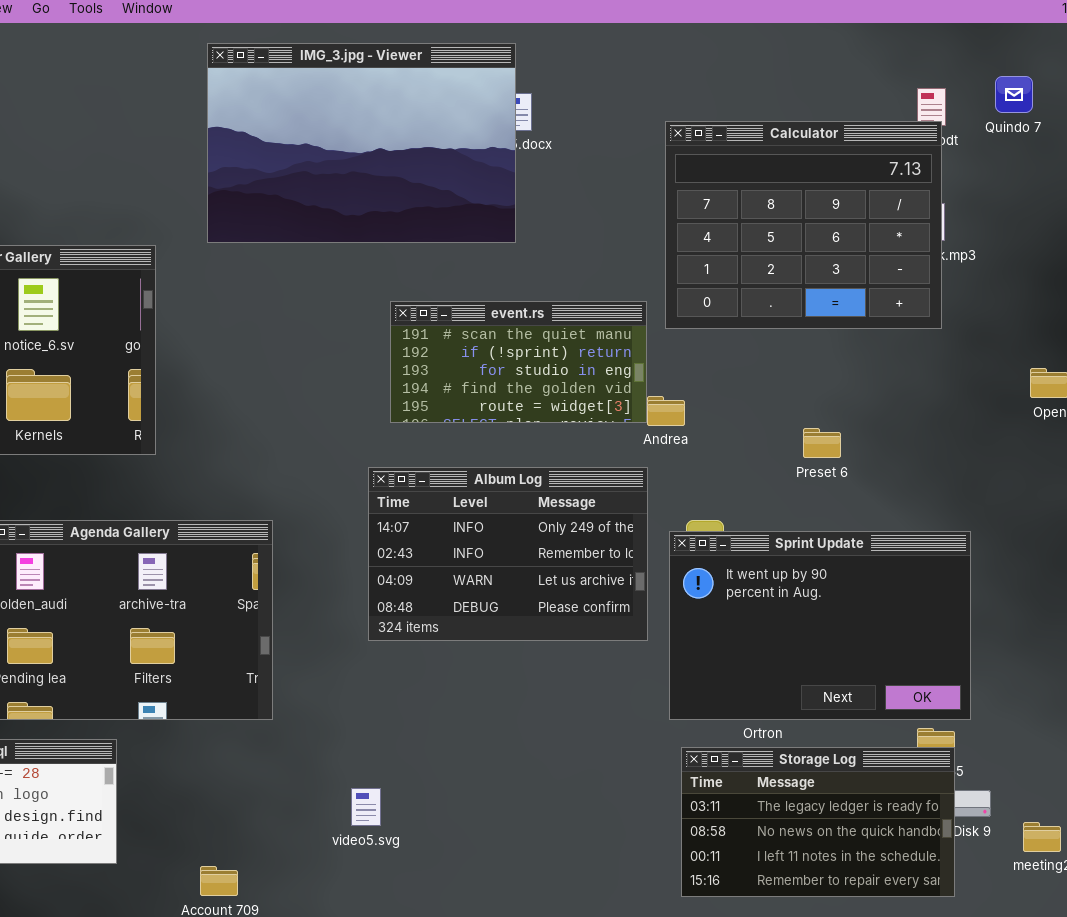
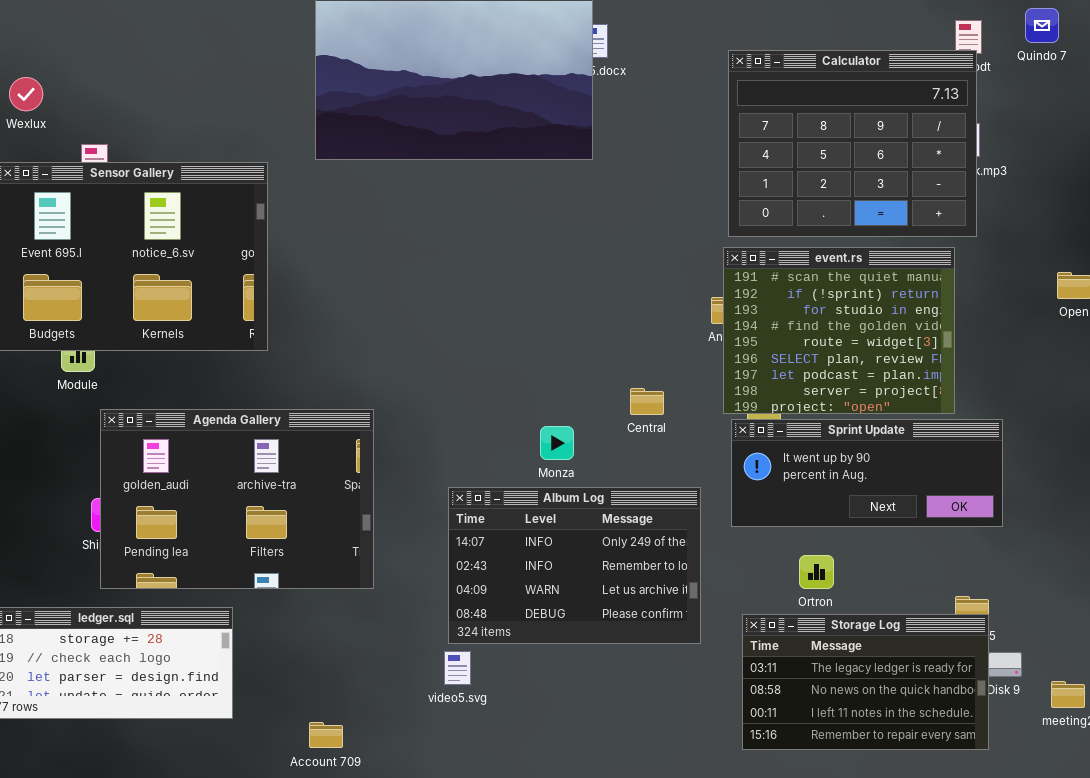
event.rs: [390,301,647,423] -> [723,247,955,414], moved, resized
Album Log: [368,467,648,641] -> [448,487,701,644], moved
Sprint Update: [669,531,971,720] -> [731,419,1003,527], resized

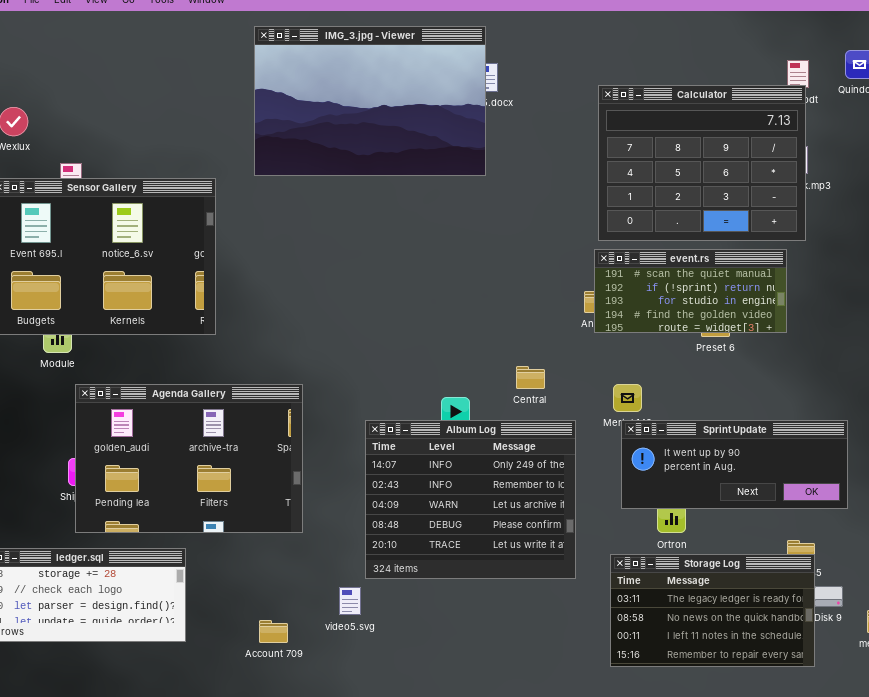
event.rs: [723,247,955,414] -> [594,249,787,333], resized
Sprint Update: [731,419,1003,527] -> [621,420,848,509], moved
Album Log: [448,487,701,644] -> [365,420,576,579], resized
video5.svg: [444,651,471,685] -> [339,587,361,615], moved
Account 709: [309,722,343,748] -> [259,620,288,643], moved

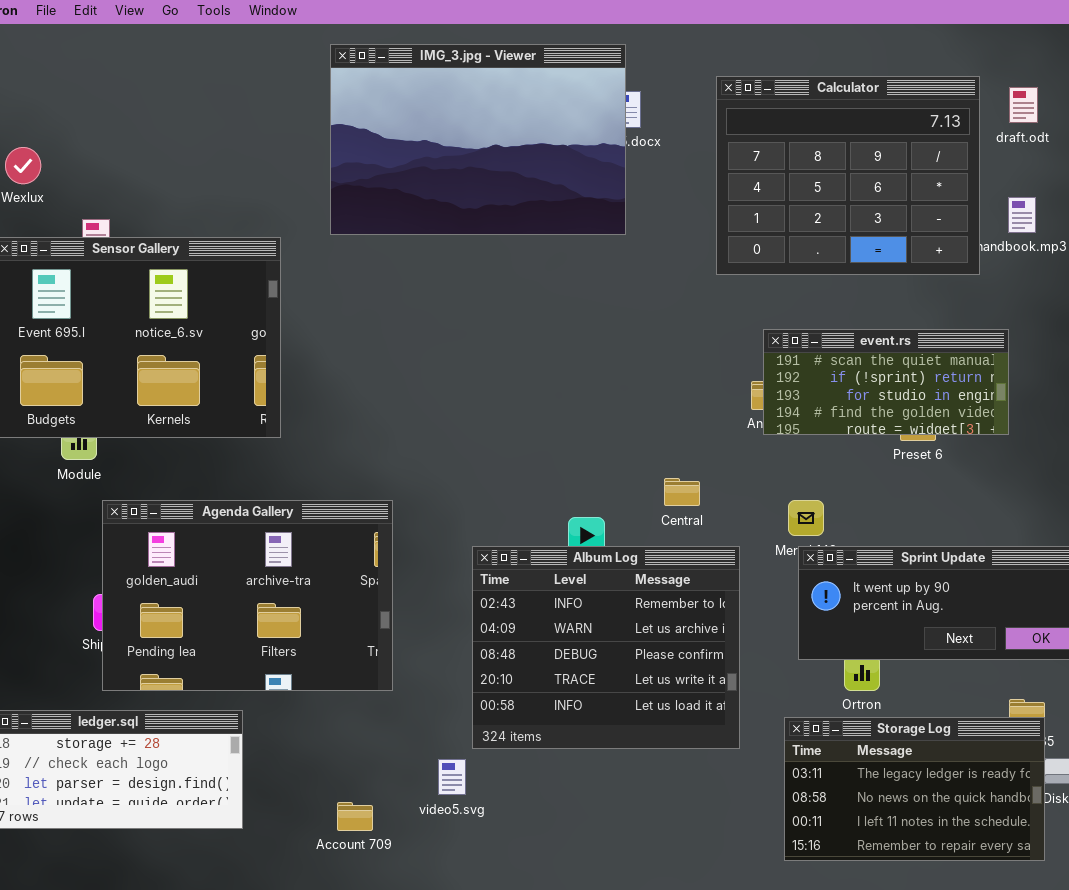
Calculator: [598,85,806,241] -> [716,76,980,275], moved
Album Log: [365,420,576,579] -> [472,546,740,749], scrolled down 1 row

